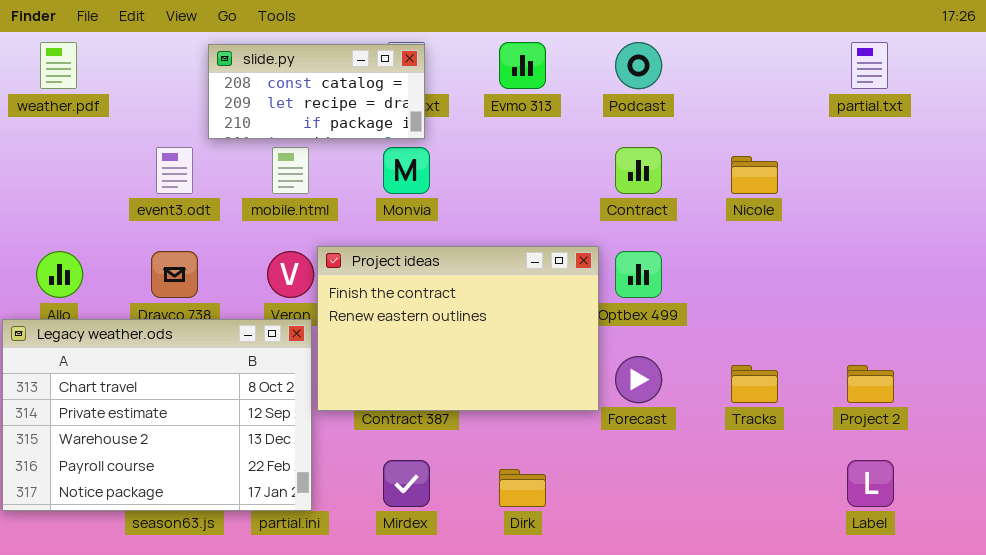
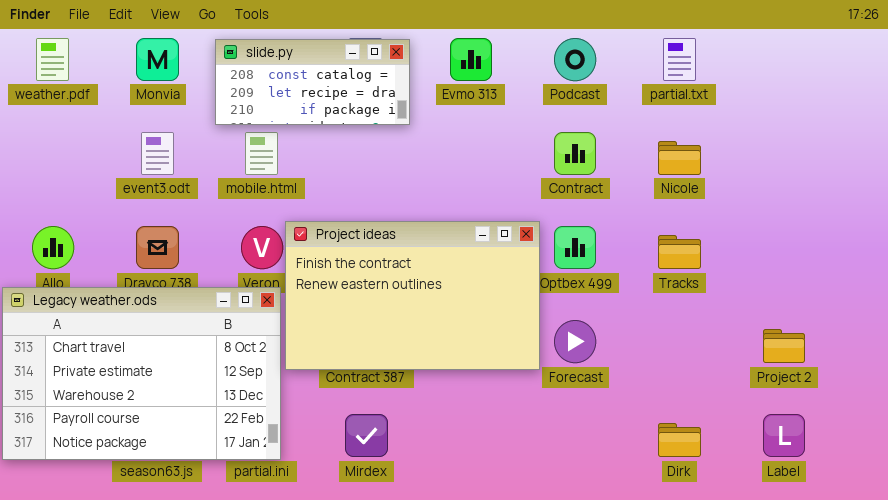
partial.txt: [851,42,888,89] -> [663,38,696,81], moved
slide.py: [208,44,425,139] -> [215,39,410,125], moved
Monvia: [383,147,430,194] -> [136,38,179,81], moved
Tracks: [731,365,778,403] -> [658,235,701,269], moved
Dirk: [499,469,546,507] -> [658,423,701,457], moved

